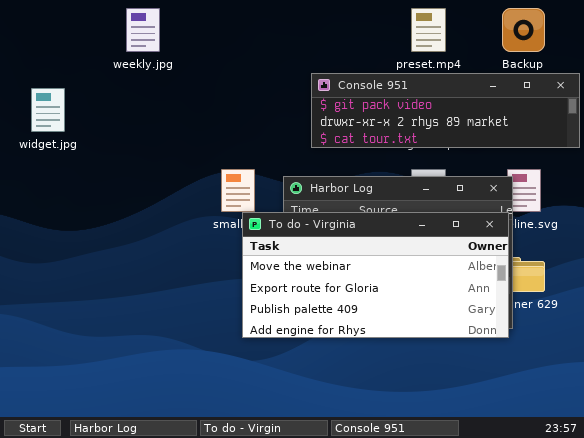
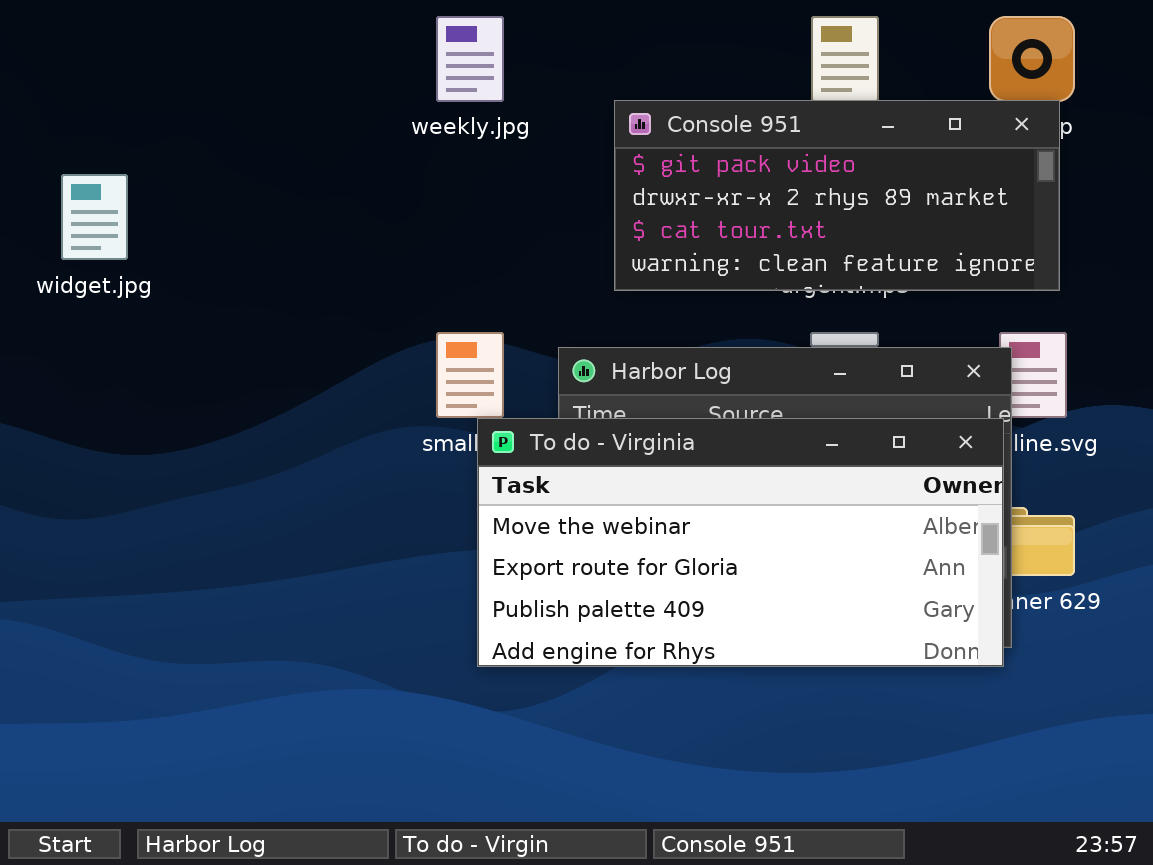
weekly.jpg: [126,8,160,52] -> [436,16,504,102], moved
Console 951: [311,73,580,148] -> [614,100,1060,291], resized

